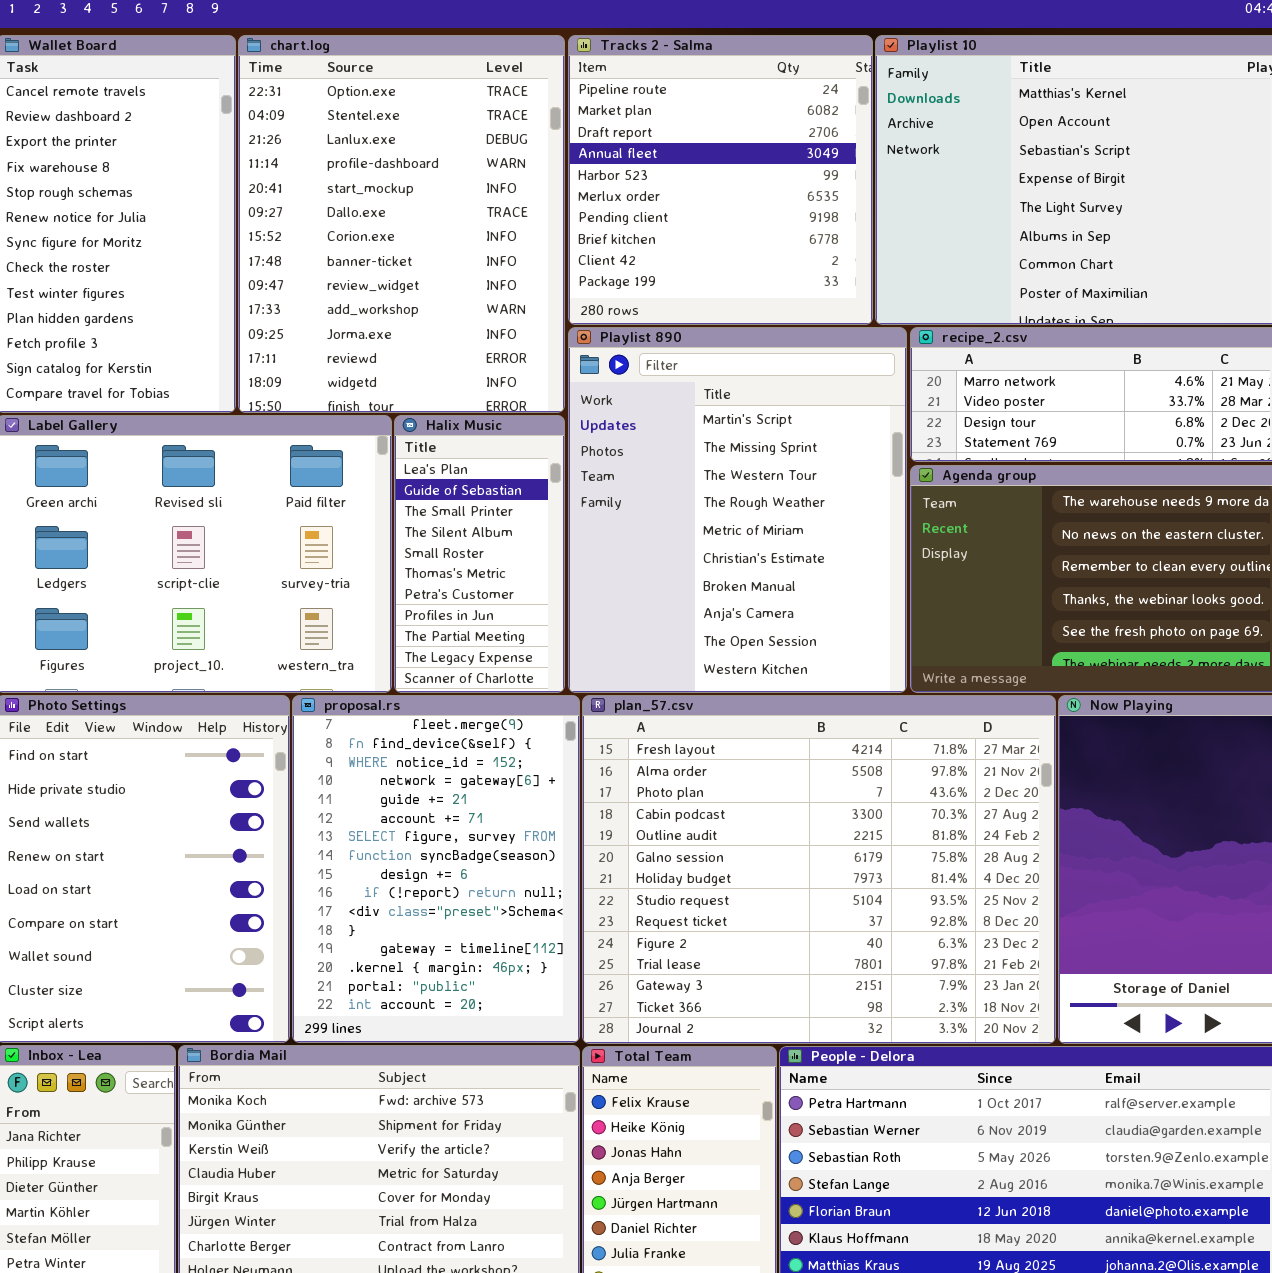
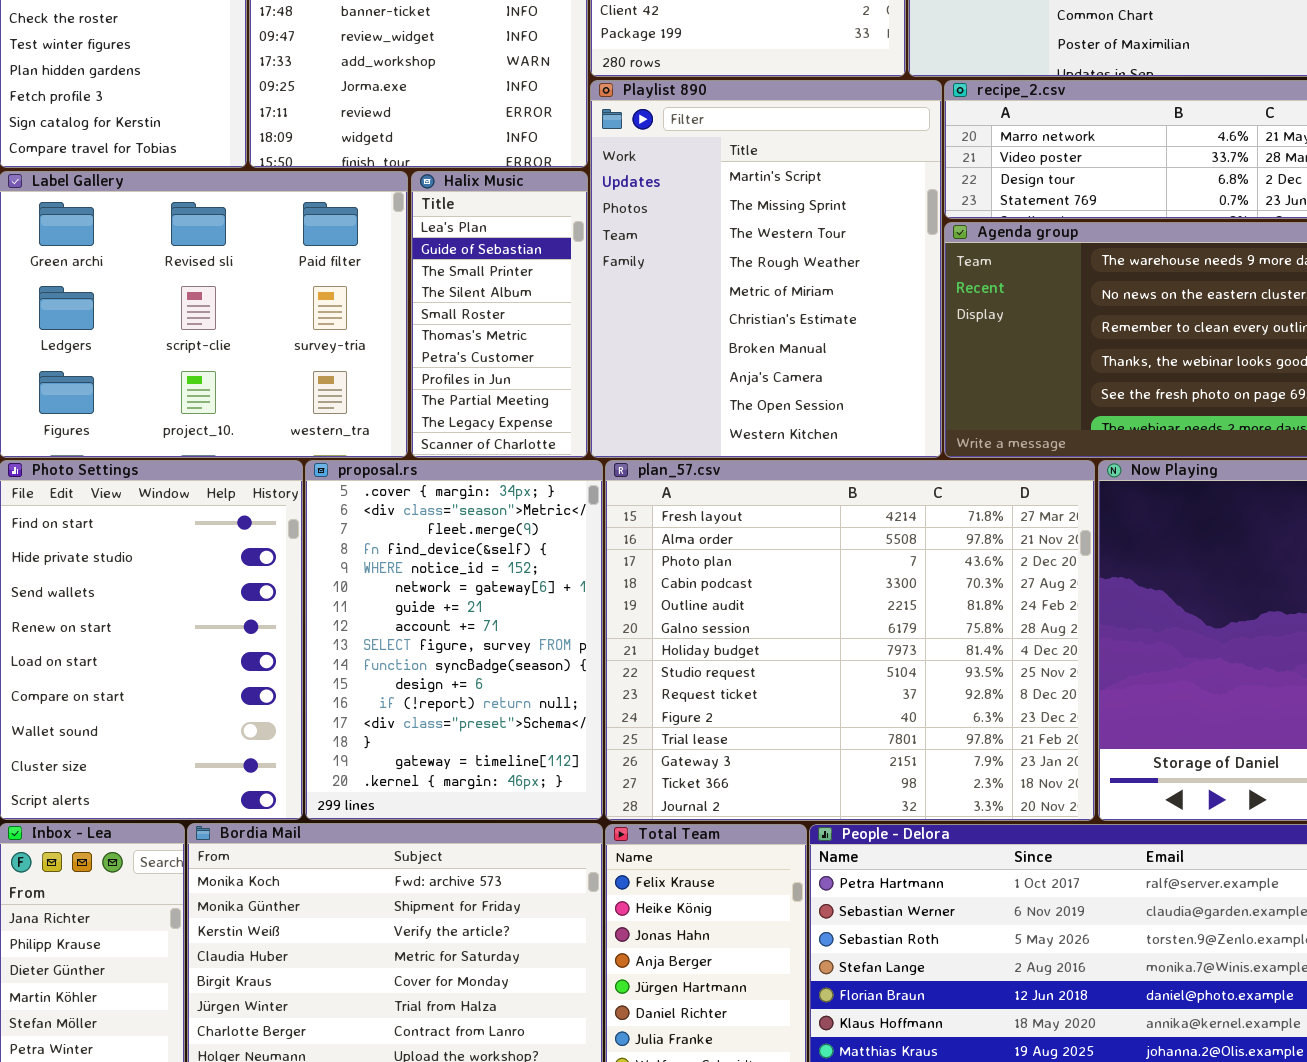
proposal.rs: [292,695,580,1043] -> [305,460,603,820], scrolled up 2 rows

